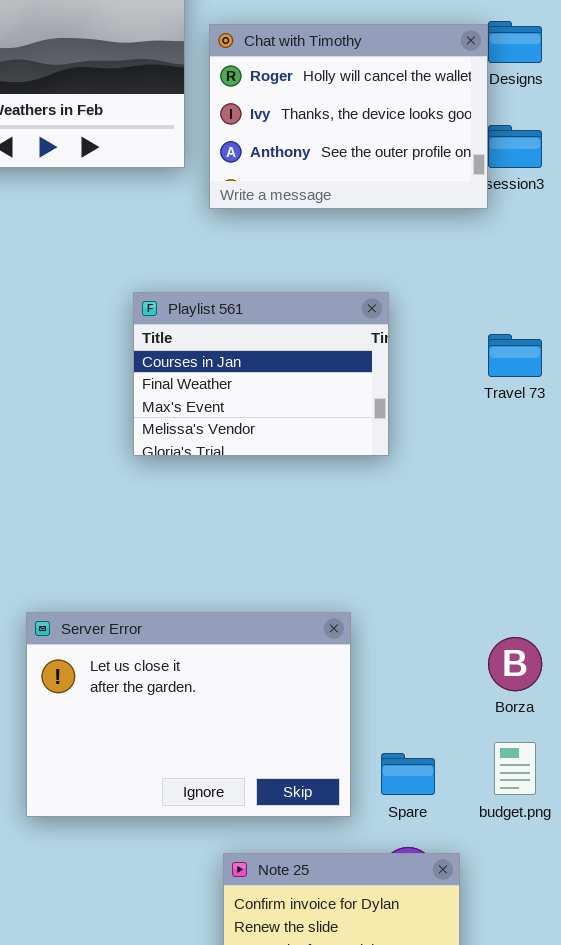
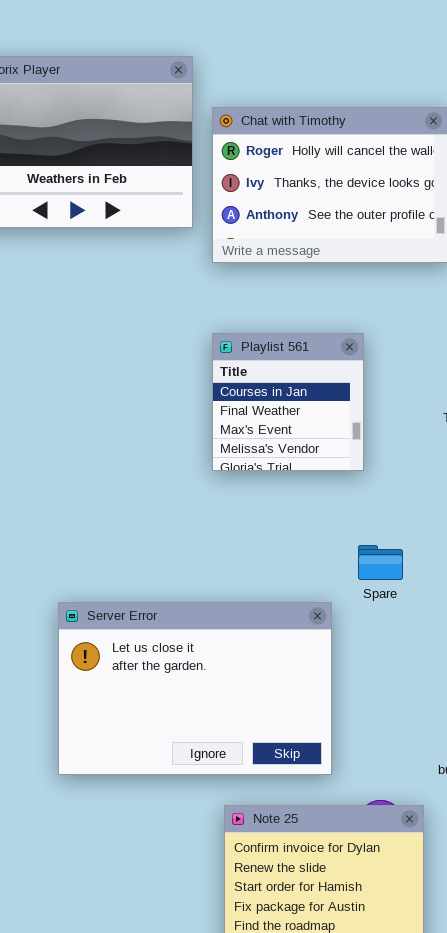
Playlist 561: [133,292,389,456] -> [212,333,364,471], resized
Spare: [381,753,435,795] -> [358,545,403,580], moved

